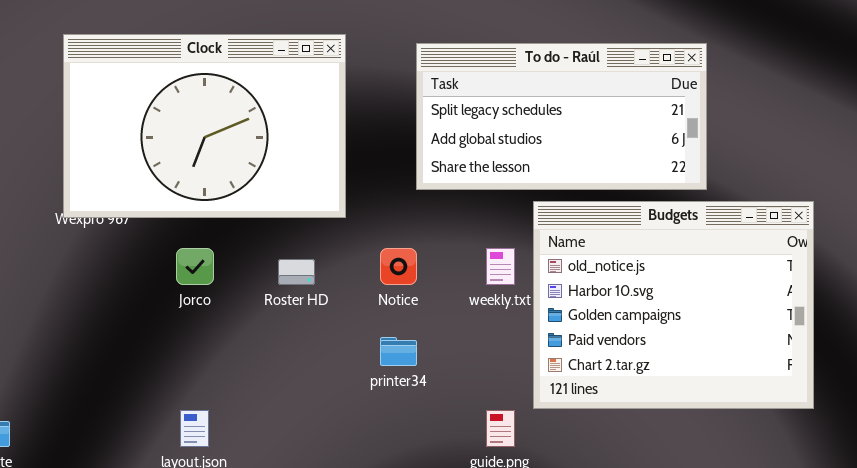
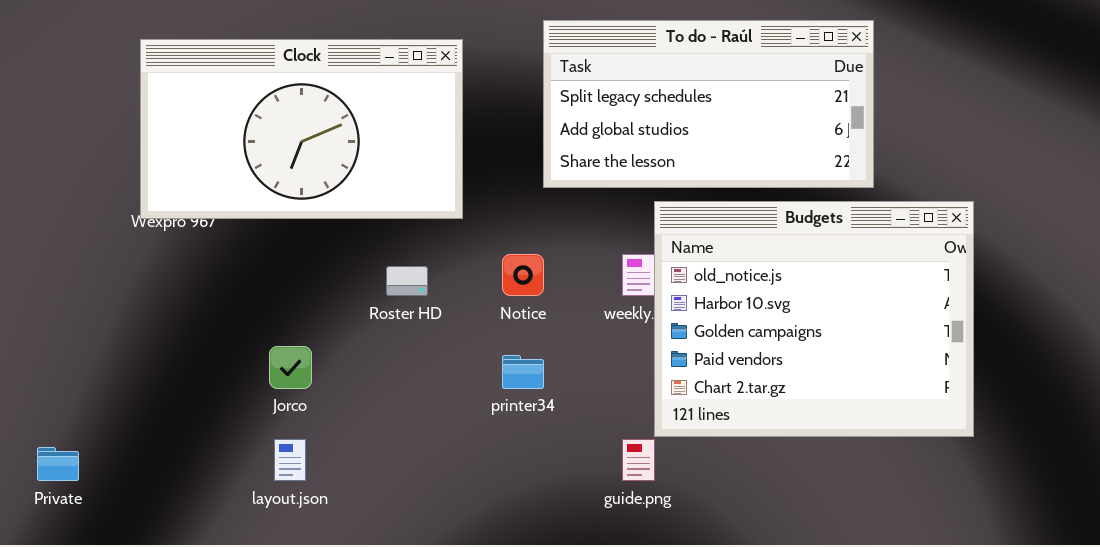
Clock: [63,34,346,218] -> [140,39,463,219], resized
Budgets: [533,201,814,409] -> [654,201,974,437], moved
Jorco: [176,248,214,285] -> [269,346,312,389], moved

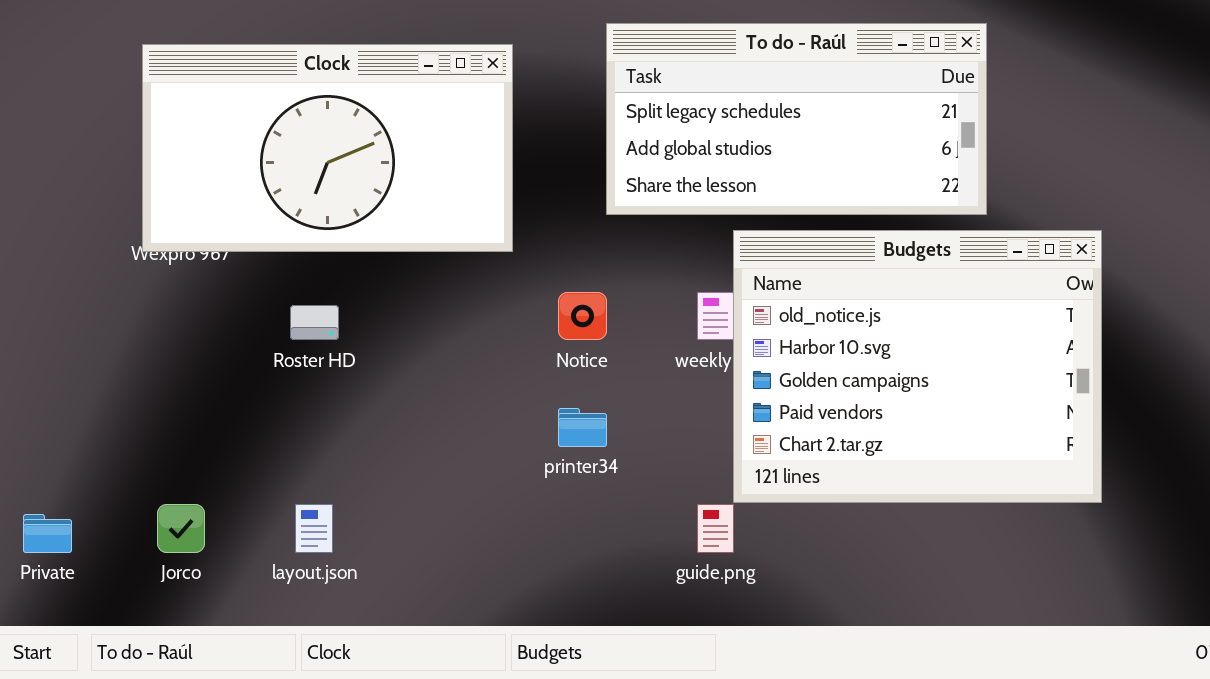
Roster HD: [386,266,428,296] -> [290,305,339,340], moved
Jorco: [269,346,312,389] -> [157,504,205,553], moved

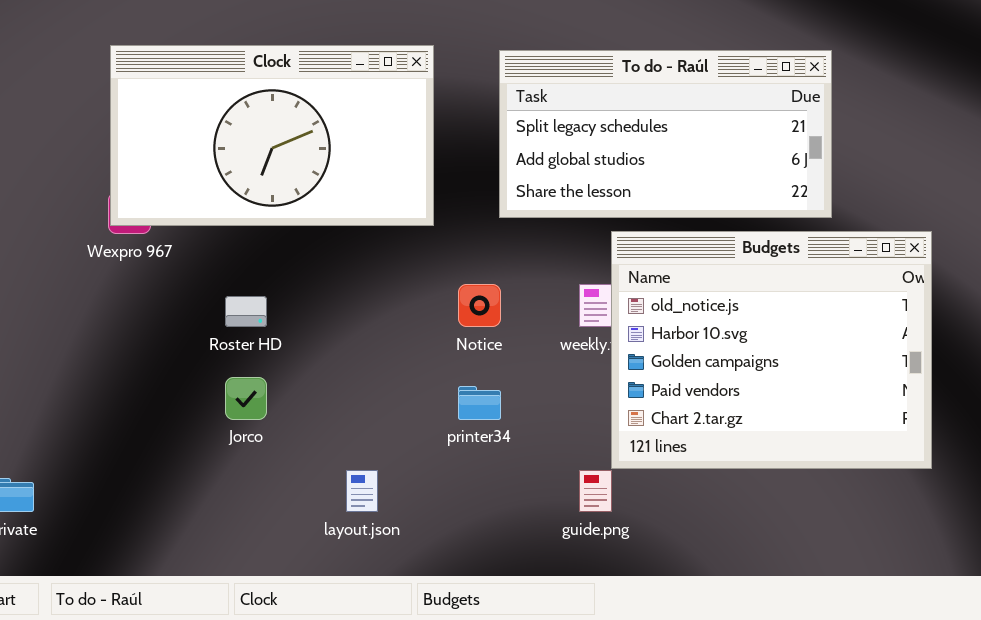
Clock: [142,44,513,252] -> [110,45,434,226], moved
Jorco: [157,504,205,553] -> [225,377,267,420], moved
layout.json: [295,504,333,553] -> [346,470,378,512], moved

